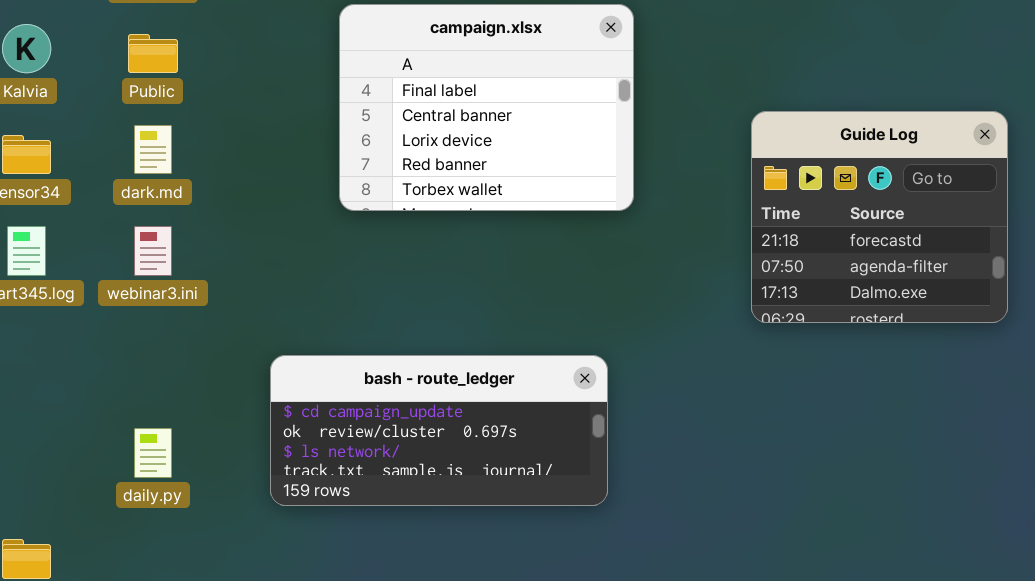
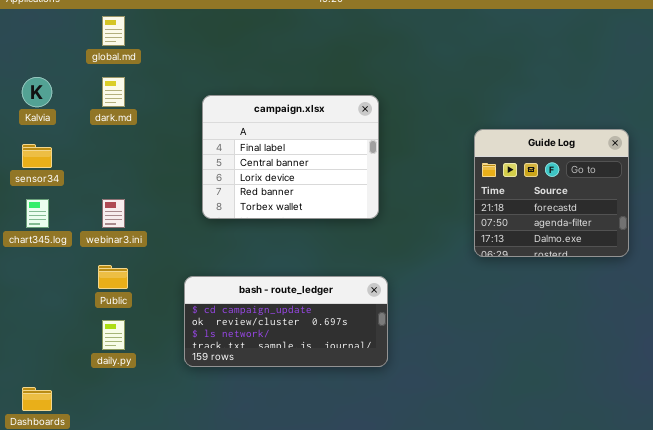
campaign.xlsx: [339,4,634,211] -> [202,95,379,219], moved
Public: [128,34,178,73] -> [98,265,128,289], moved
dark.md: [134,125,172,174] -> [102,77,125,107], moved

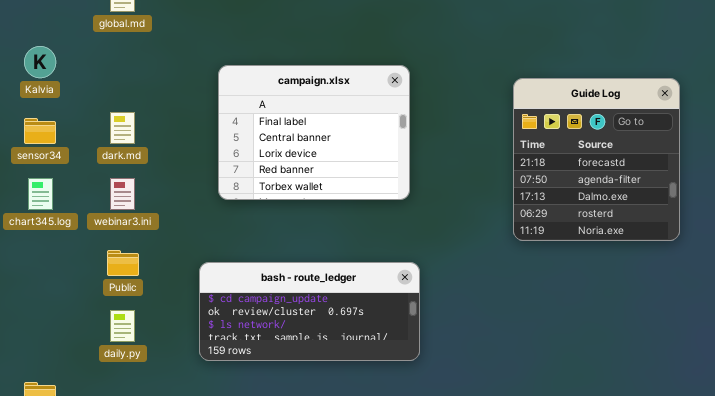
dark.md: [102,77,125,107] -> [110,112,135,144], moved
Guide Log: [474,129,629,257] -> [513,78,680,241], resized

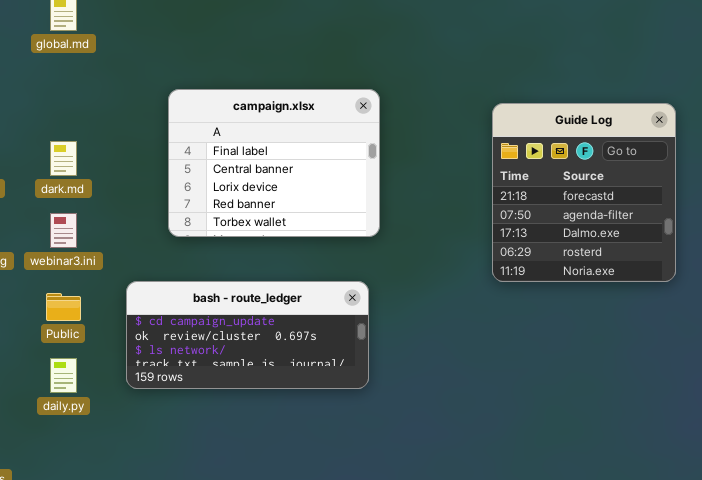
bash - route_ledger: [199,262,420,361] -> [126,281,369,389], moved

